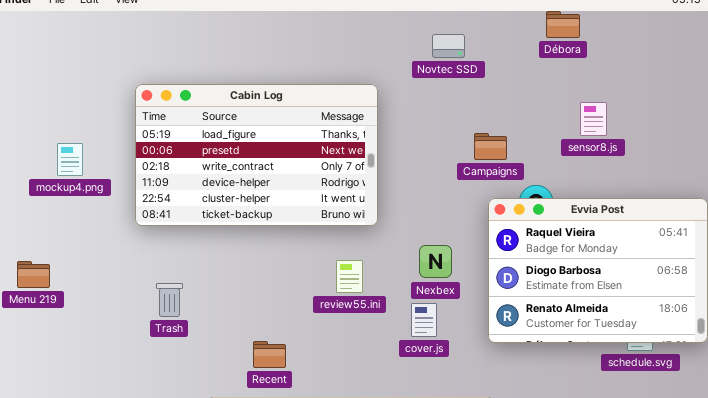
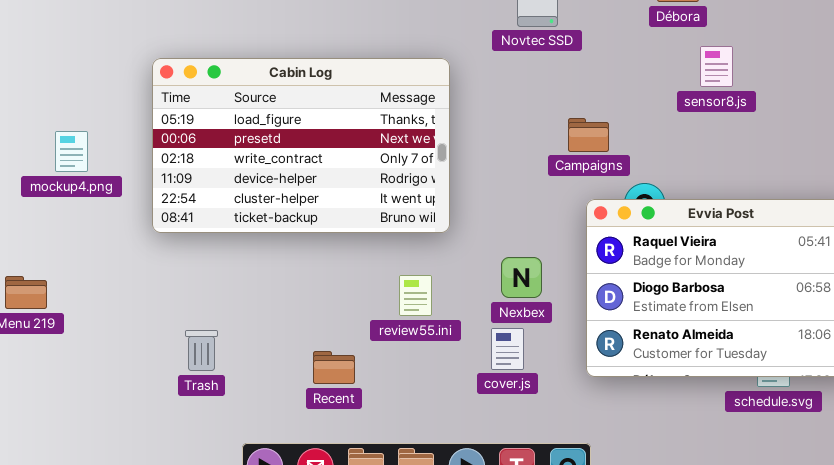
sensor8.js: [580,102,607,136] -> [700,46,733,87], moved
Trash: [156,283,183,317] -> [185,330,218,371], moved
Recent: [253,341,286,368] -> [313,351,355,384], moved

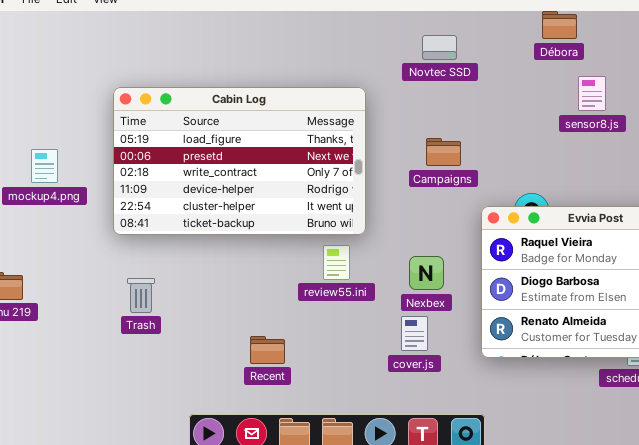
Campaigns: [568,118,609,152] -> [426,138,461,166], moved
review55.ini: [399,275,432,316] -> [323,245,350,280], moved
Trash: [185,330,218,371] -> [127,278,155,313], moved

